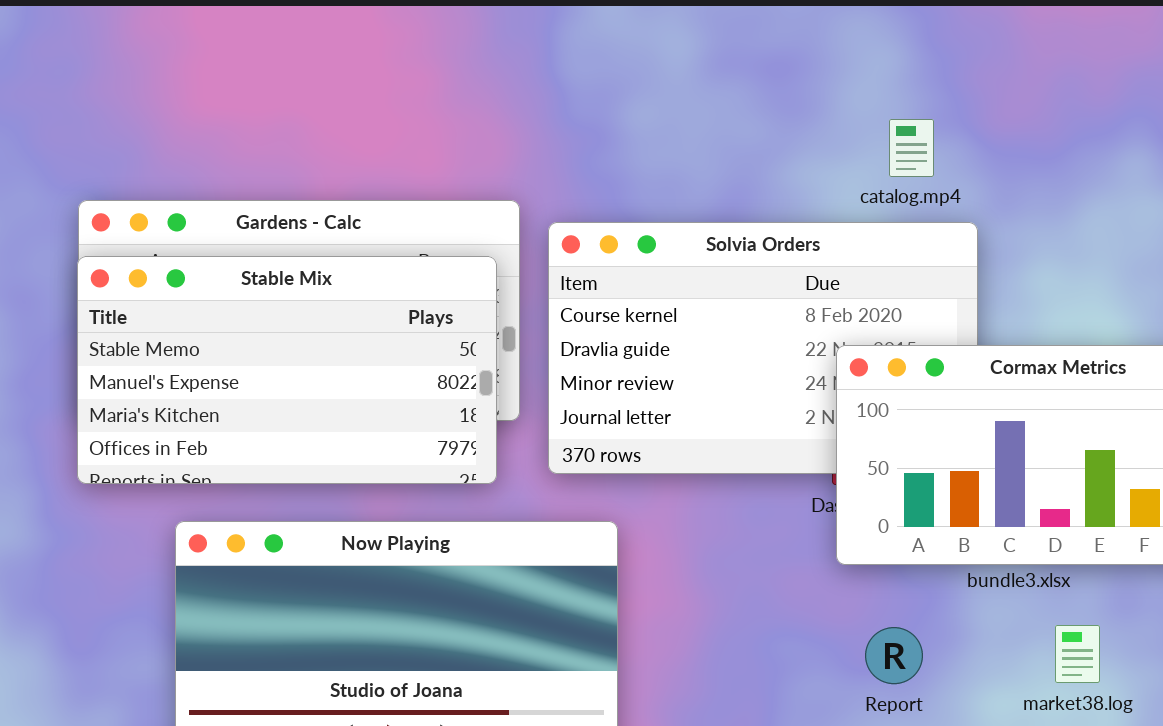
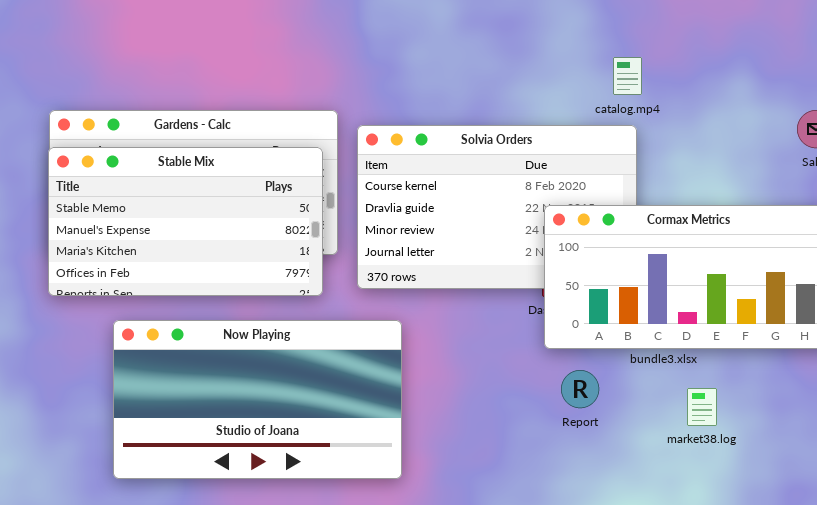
catalog.mp4: [889,119,934,177] -> [613,57,642,95], moved
Report: [865,627,923,684] -> [561,370,599,408], moved

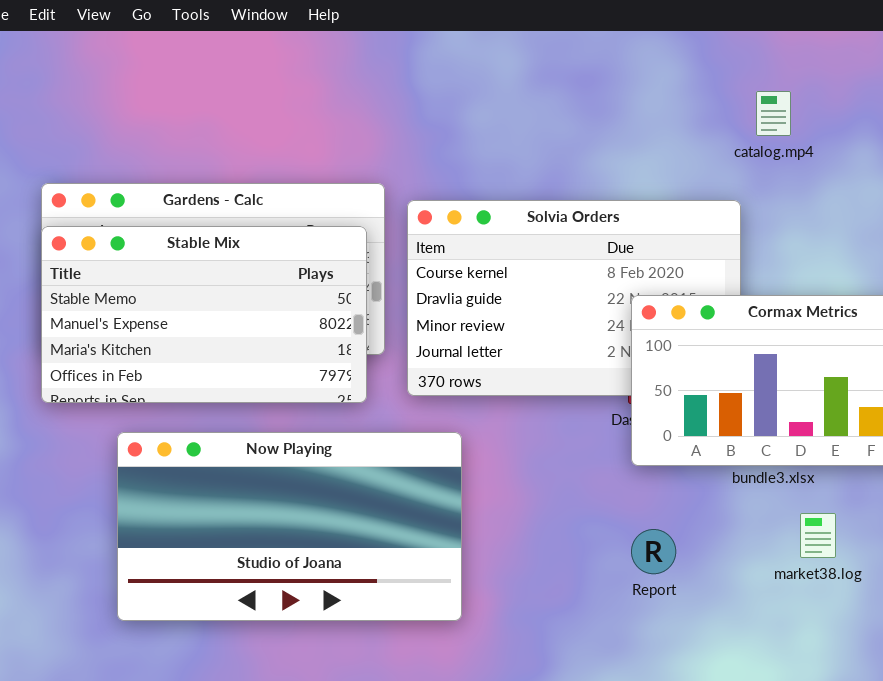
catalog.mp4: [613,57,642,95] -> [756,91,791,136], moved
Report: [561,370,599,408] -> [631,529,676,574], moved

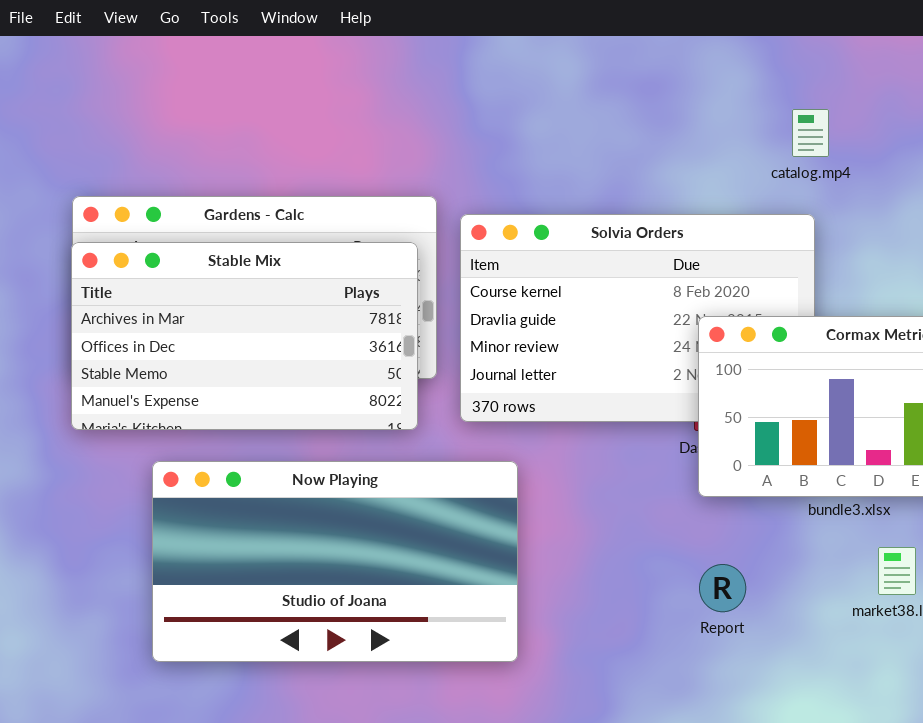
catalog.mp4: [756,91,791,136] -> [792,109,829,157], moved
Stable Mix: [41,226,367,403] -> [71,242,418,430], scrolled up 2 rows

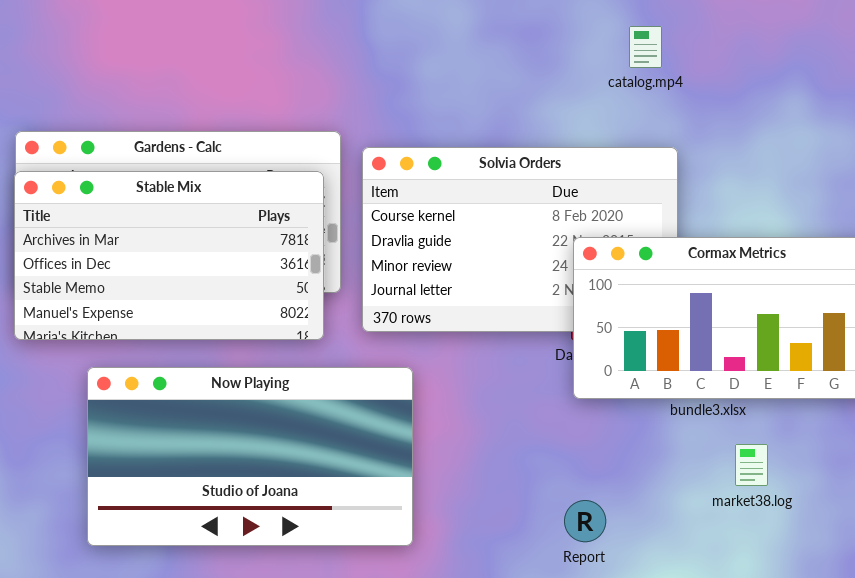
catalog.mp4: [792,109,829,157] -> [629,26,662,68], moved
Report: [699,564,746,612] -> [564,500,606,542], moved

